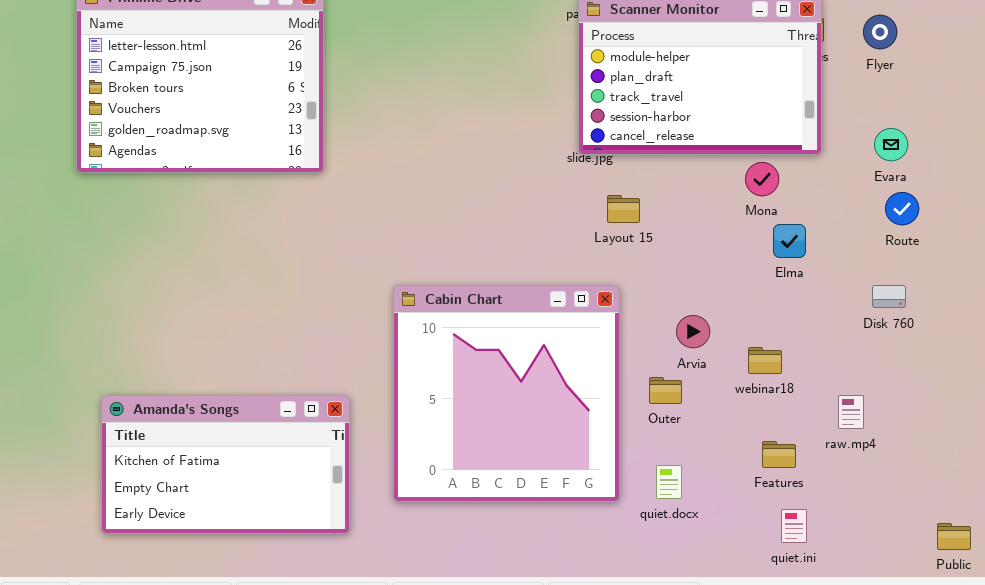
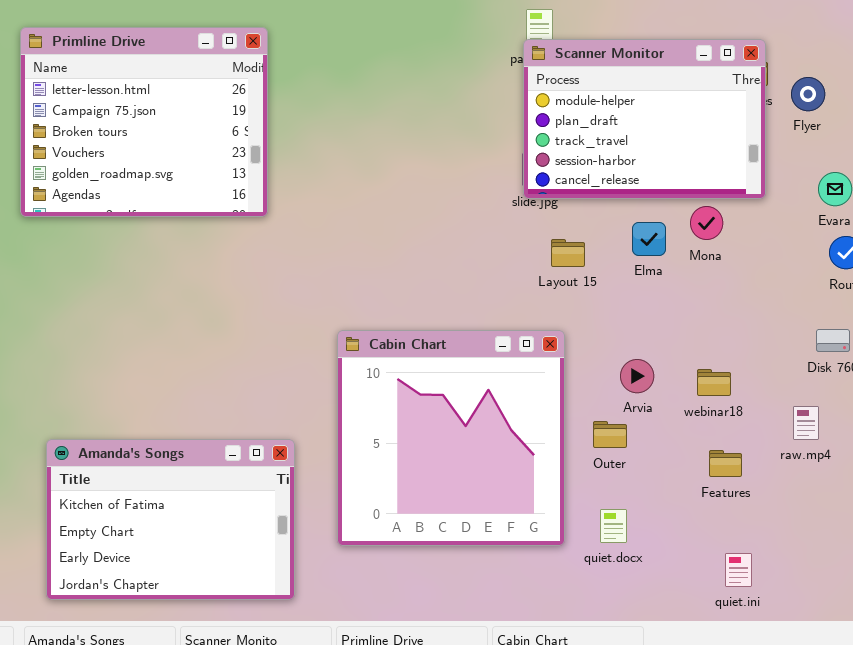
Flyer: [863,15,897,49] -> [791,77,825,111], moved
Elma: [773,224,806,258] -> [632,222,666,256], moved
webinar18: [748,347,782,374] -> [697,369,731,396], moved
Amanda's Songs: [101,395,350,534] -> [46,439,295,600], resized
raw.mp4: [838,395,864,429] -> [793,406,819,440], moved
Features: [762,441,796,468] -> [709,450,742,477], moved

